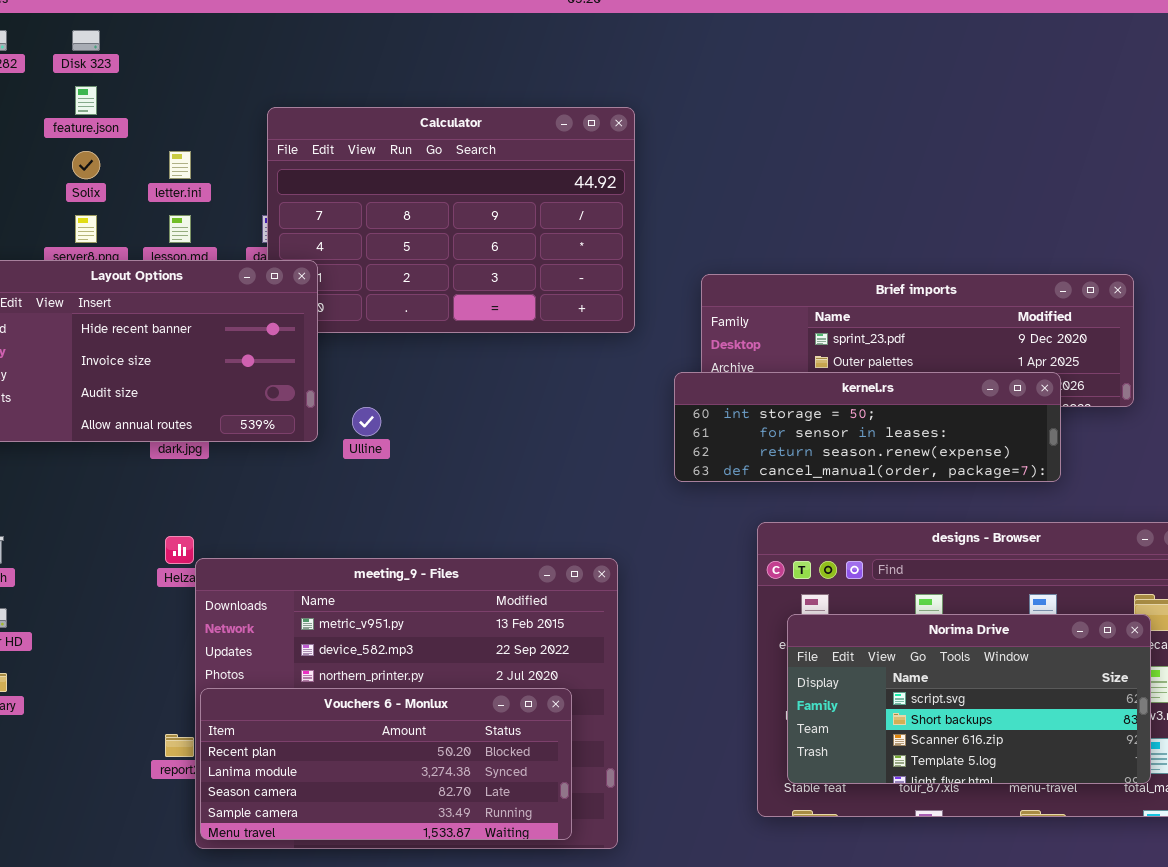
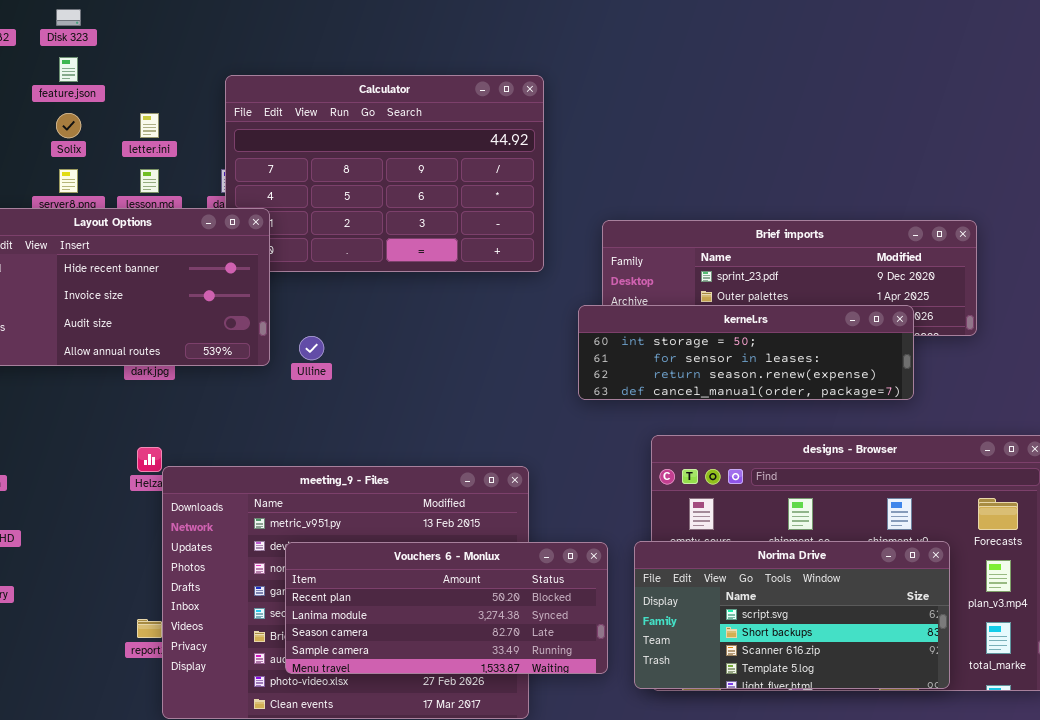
Norima Drive: [787,614,1151,784] -> [634,541,950,689], moved
Vouchers 6 - Monlux: [200,688,572,840] -> [285,542,608,674], moved

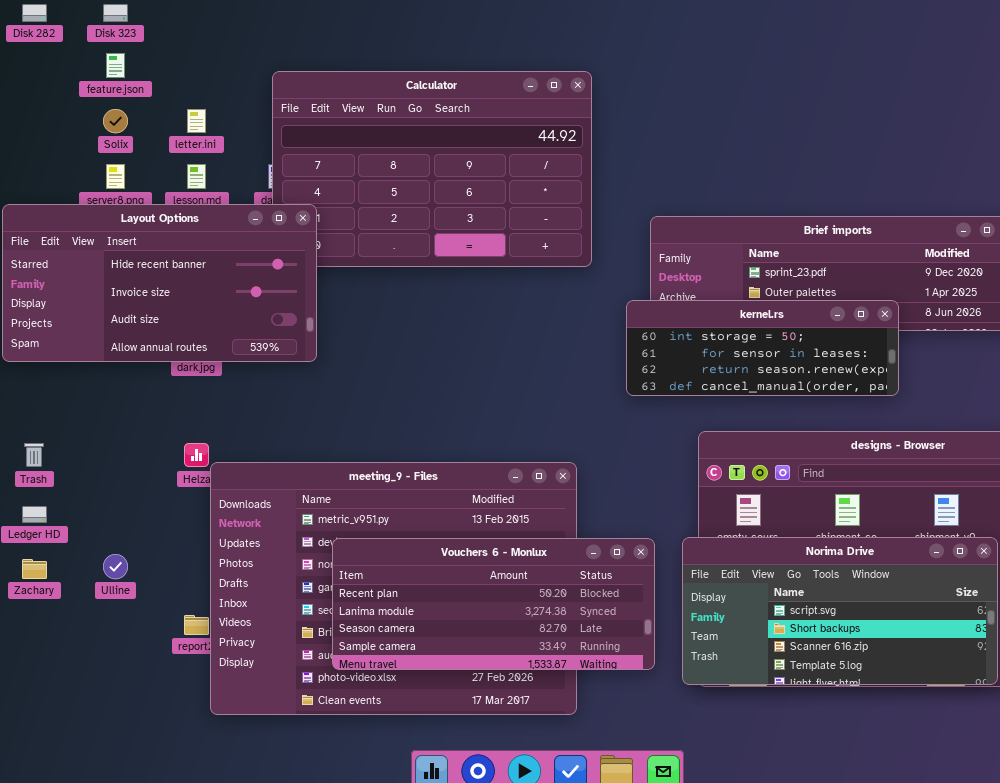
kernel.rs: [578,305,914,400] -> [626,300,899,396], resized
Ulline: [299,336,324,360] -> [103,554,128,579], moved

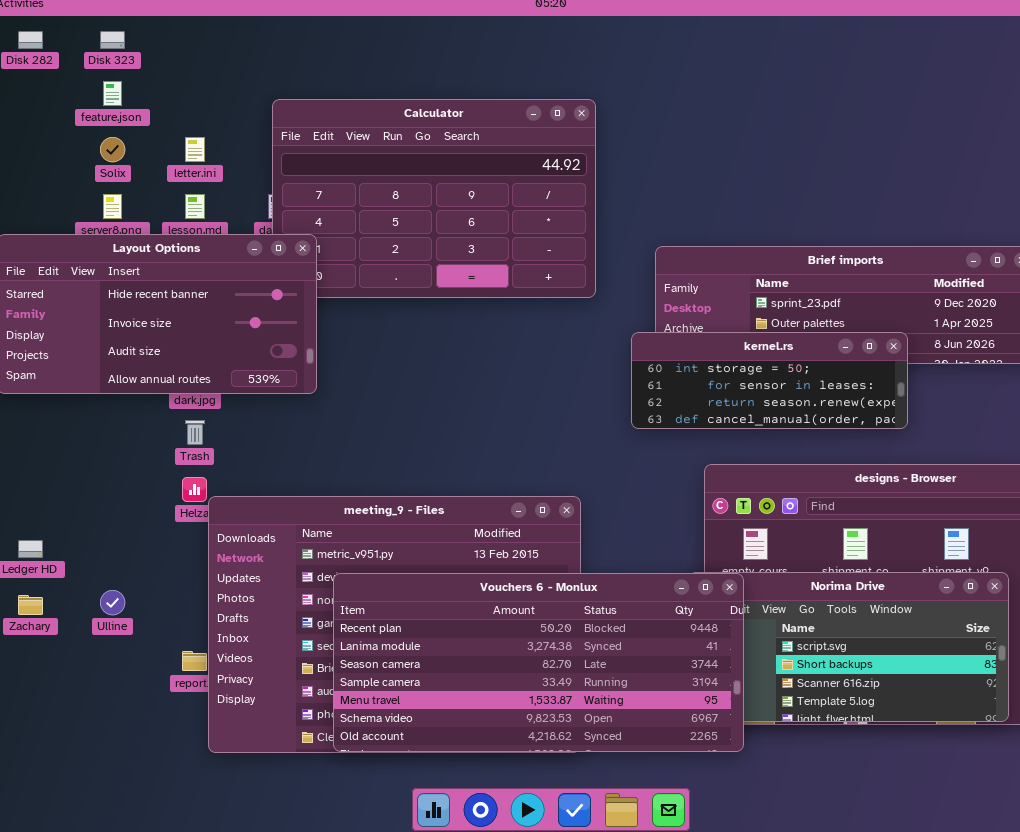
Trash: [24,443,44,467] -> [185,420,205,445], moved
Vouchers 6 - Monlux: [332,538,655,670] -> [333,573,744,752], resized

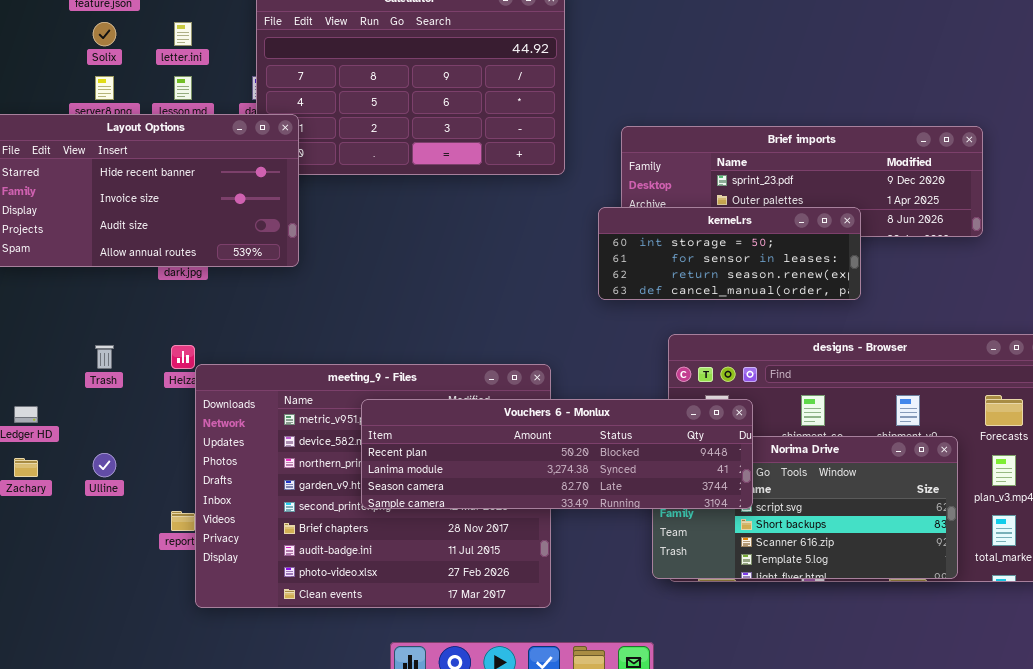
Trash: [185,420,205,445] -> [95,345,114,369], moved
Vouchers 6 - Monlux: [333,573,744,752] -> [361,399,753,509], moved, resized

